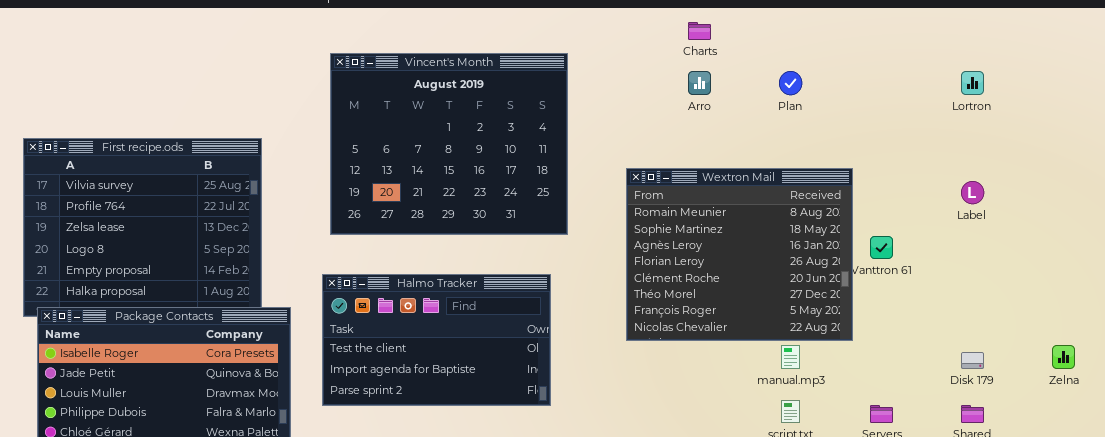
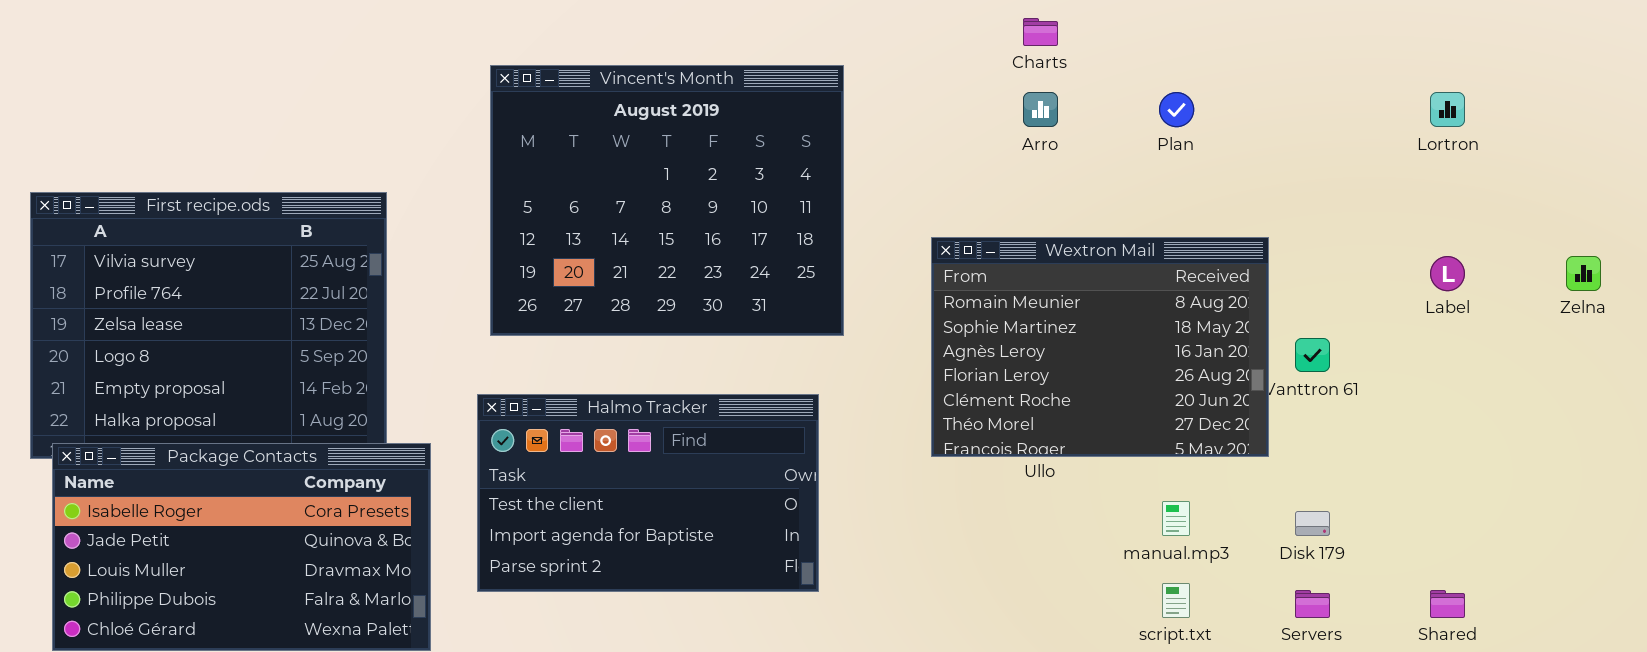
Wextron Mail: [626,168,853,341] -> [931,237,1269,457], resized
Zelna: [1052,345,1075,369] -> [1566,256,1601,291], moved
Disk 179: [961,352,984,369] -> [1295,511,1330,536], moved

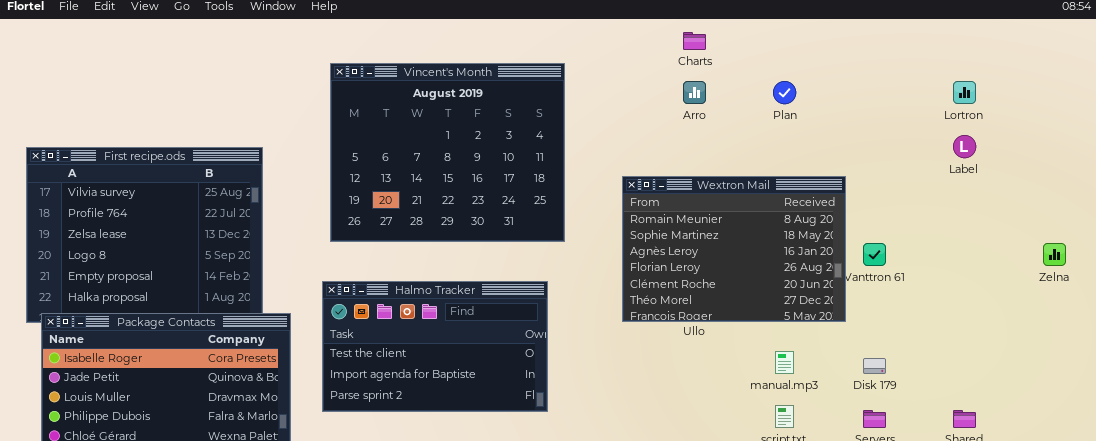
Label: [1430,256,1465,291] -> [953,135,976,158], moved
Zelna: [1566,256,1601,291] -> [1043,243,1066,266], moved

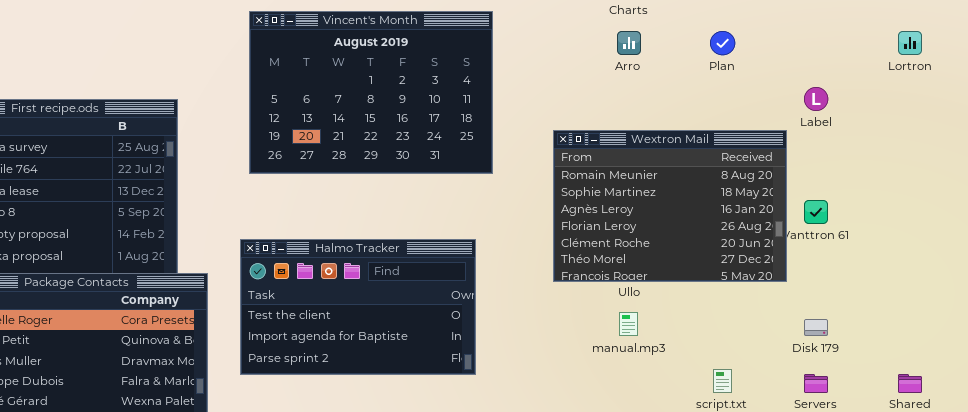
Vincent's Month: [330,63,565,242] -> [249,11,493,174], resized
Label: [953,135,976,158] -> [804,87,828,111], moved
manual.mp3: [775,351,794,374] -> [619,312,638,336], moved

